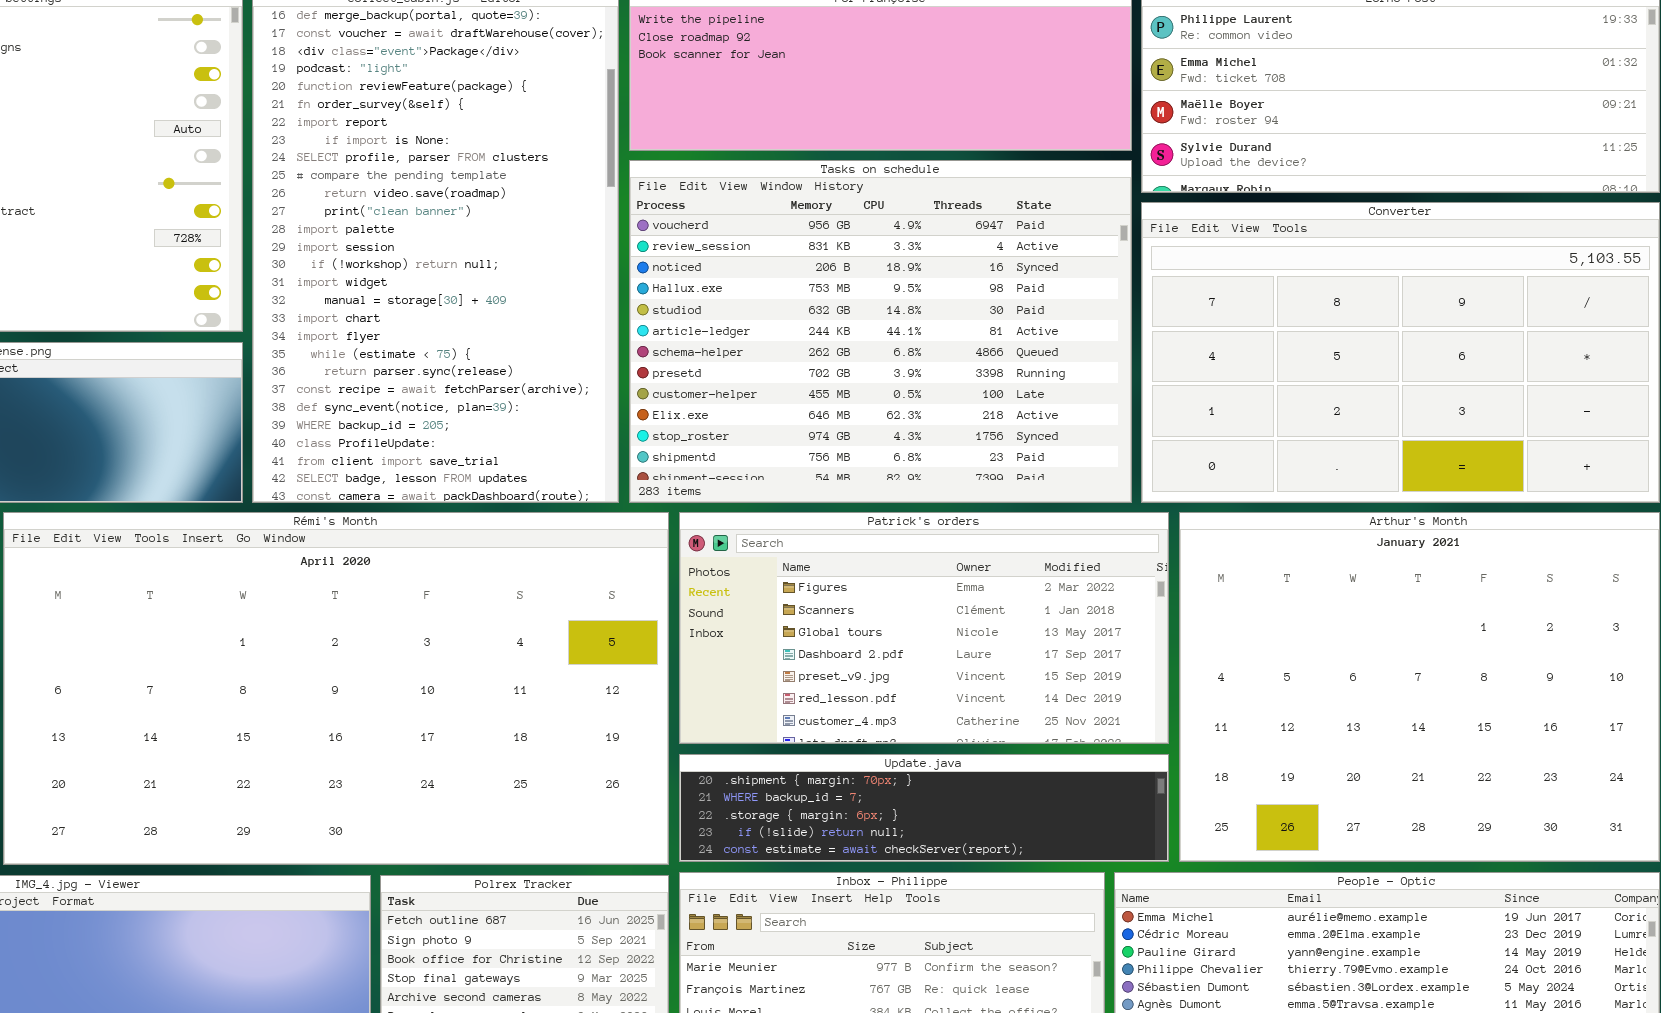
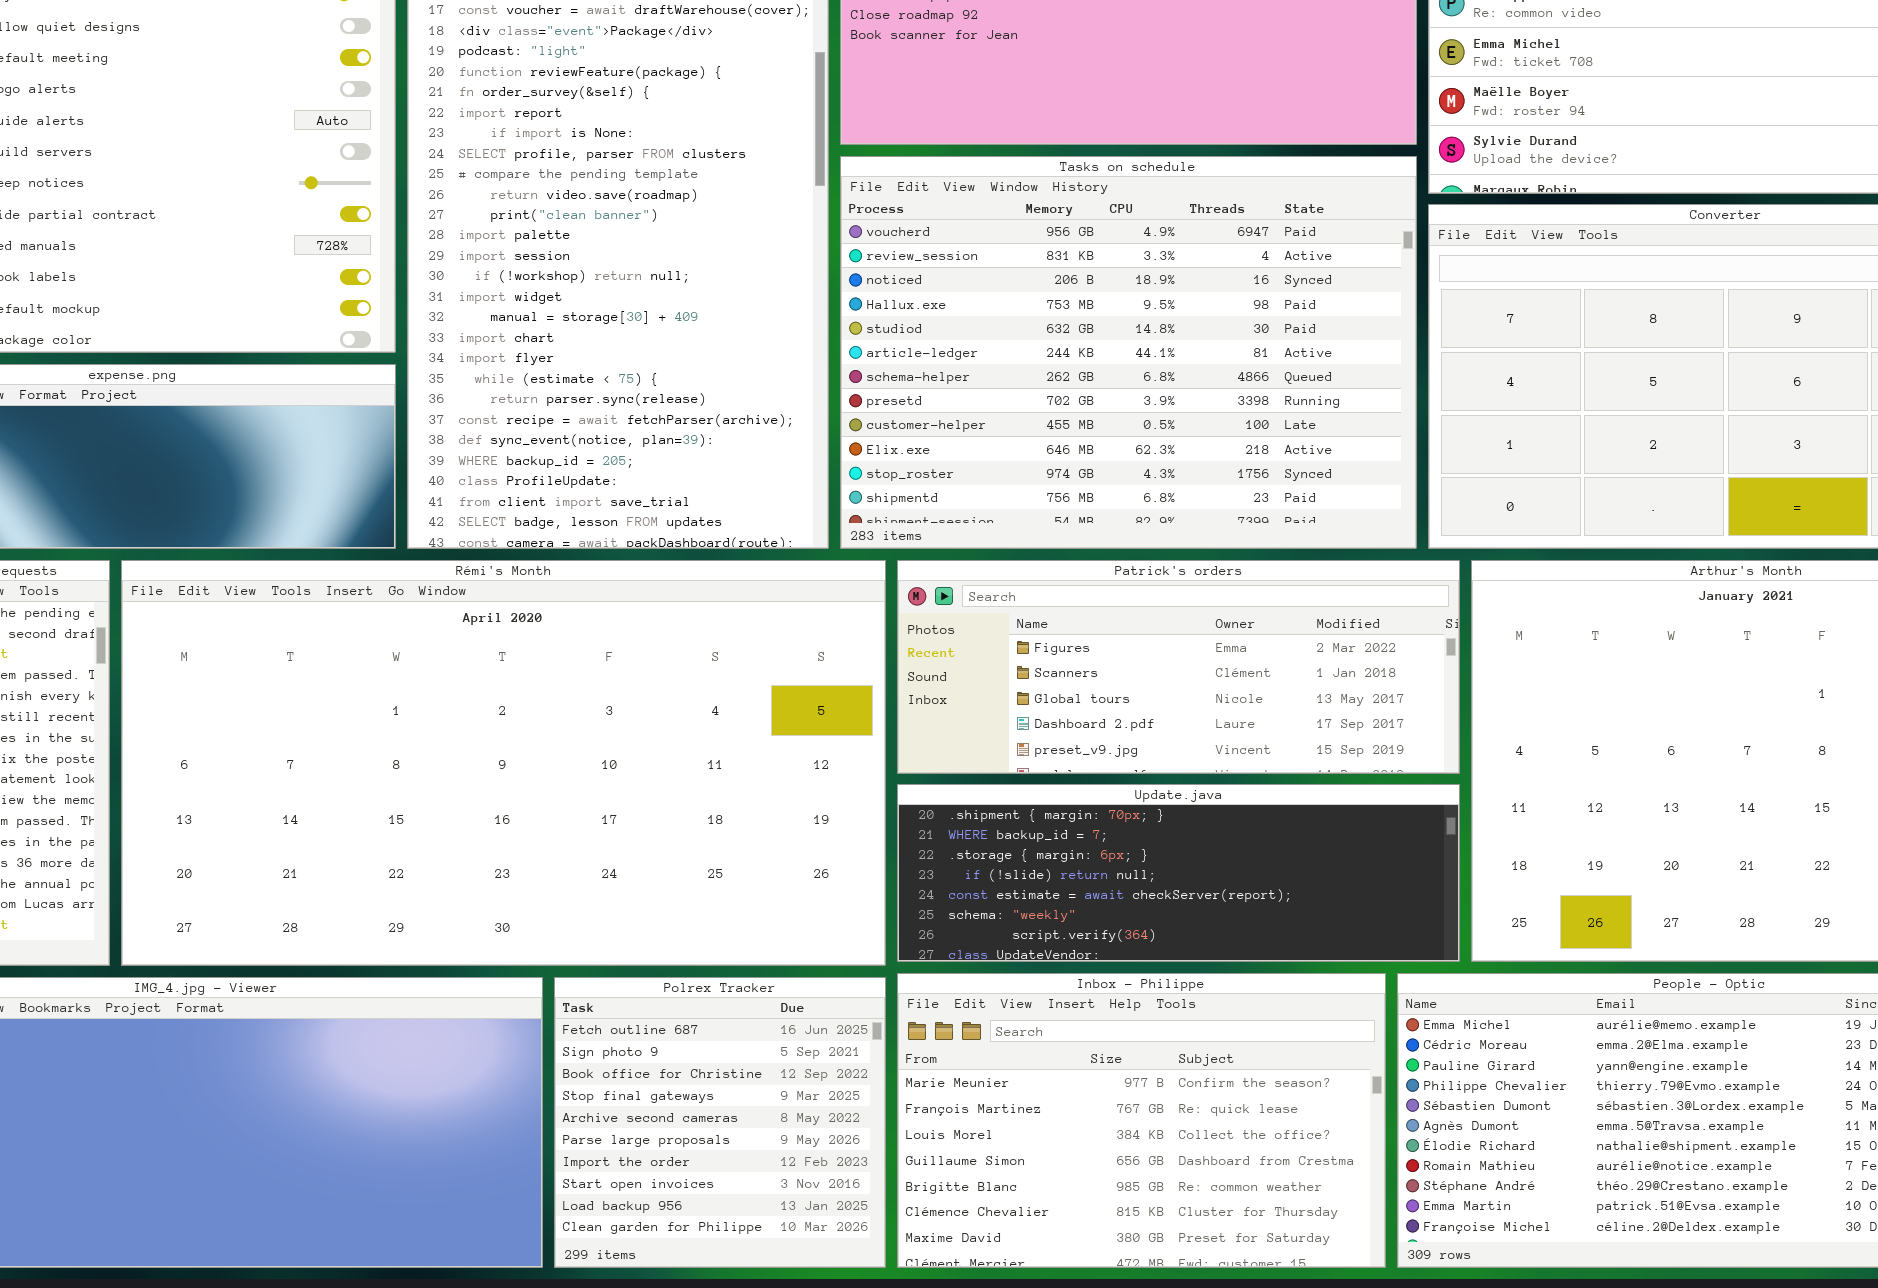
Patrick's orders: [679,512,1169,744] -> [897,560,1460,774], resized
Update.java: [679,754,1169,862] -> [897,784,1460,962], resized

